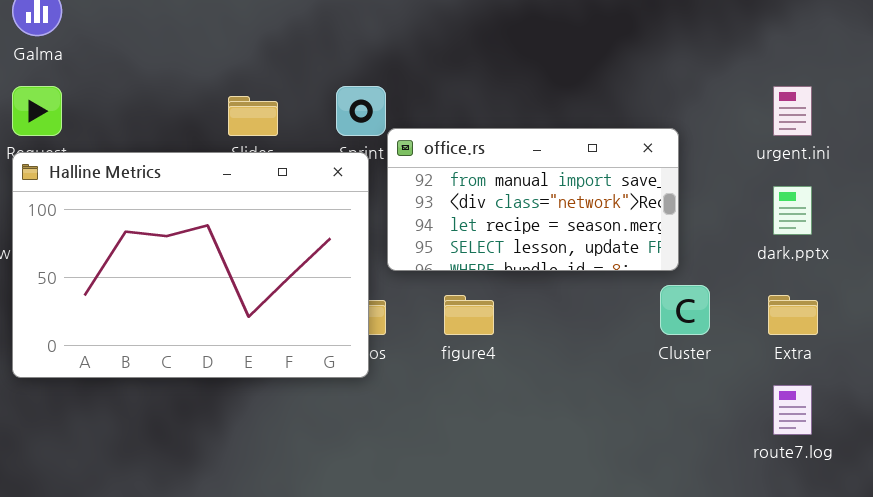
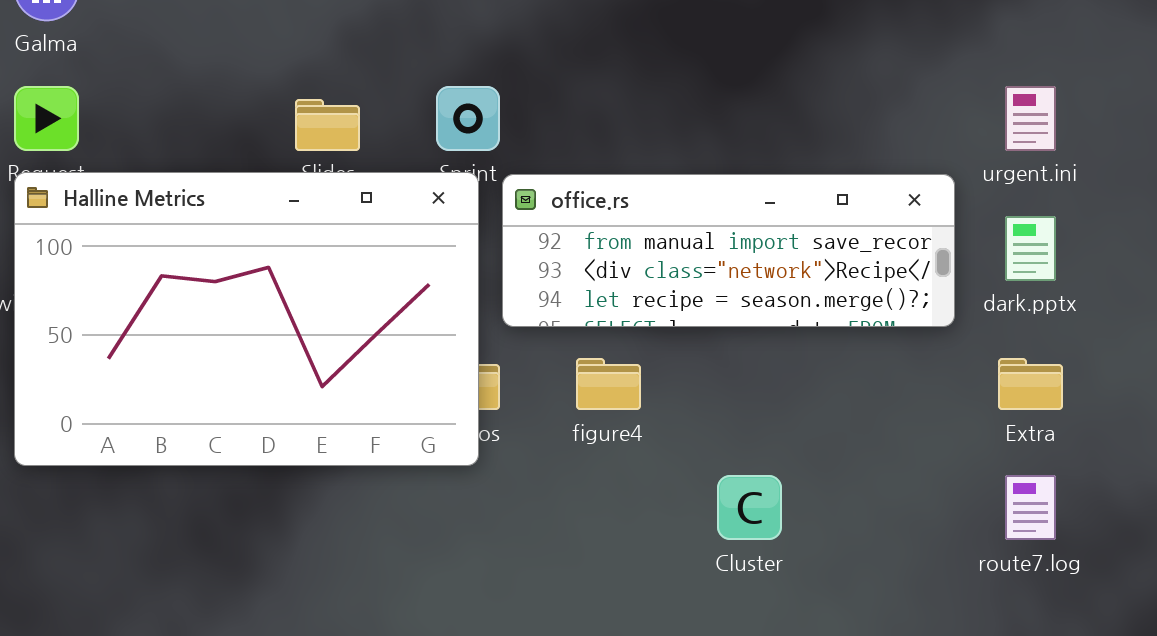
office.rs: [387,128,679,271] -> [502,174,955,327], resized
Cluster: [660,285,710,335] -> [717,475,782,540], moved

